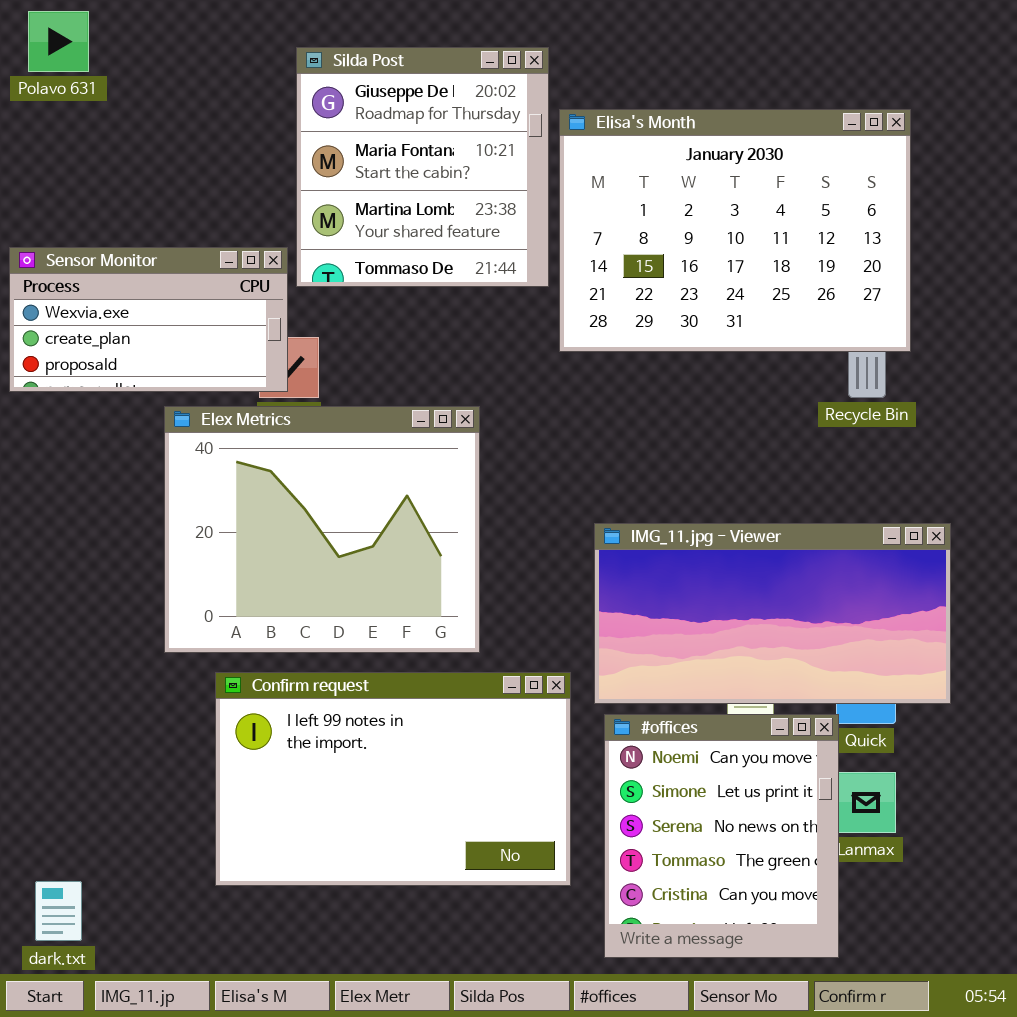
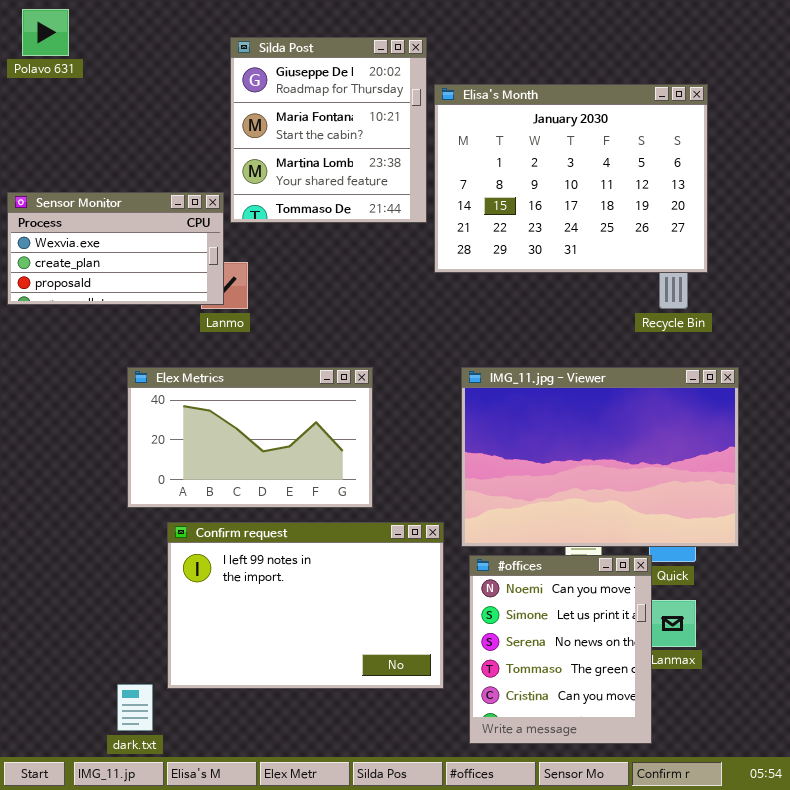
Elex Metrics: [164,406,480,653] -> [127,367,373,508], resized
IMG_11.jpg - Viewer: [594,523,951,704] -> [461,367,739,547], resized
dark.txt: [35,881,82,941] -> [117,684,153,731], moved

